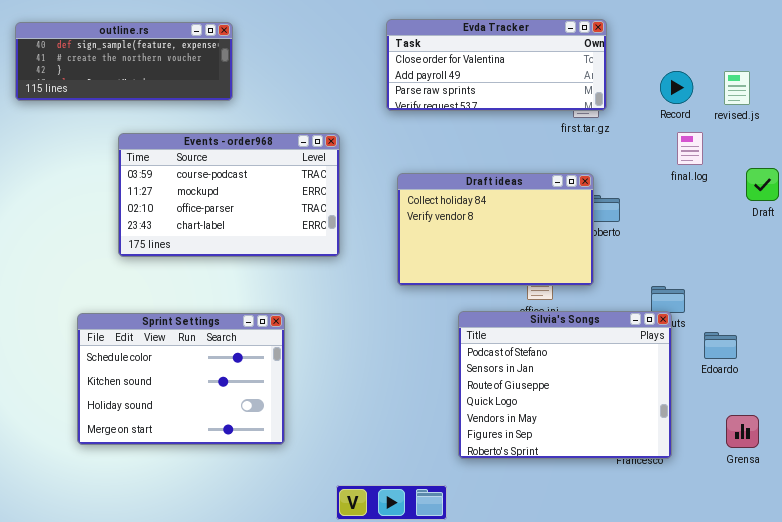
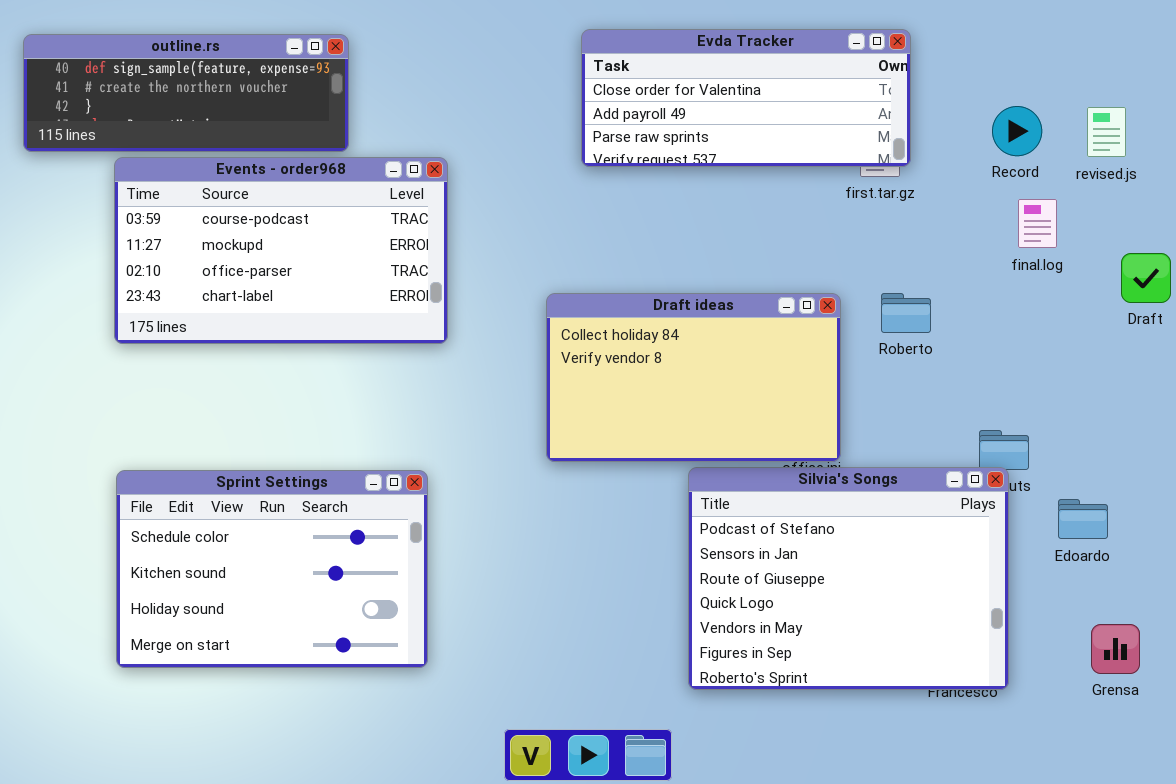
Events - order968: [118,133,340,257] -> [114,157,448,344], moved
Draft ideas: [397,173,594,286] -> [546,293,841,462], moved

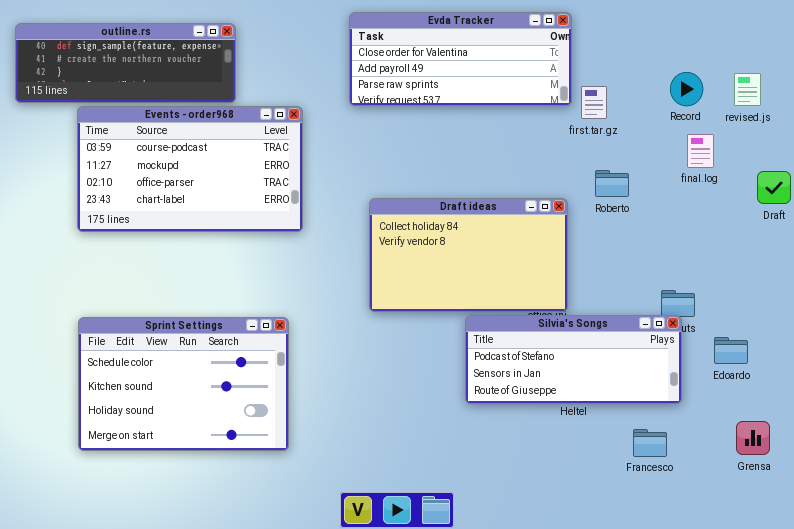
Evda Tracker: [581,29,911,167] -> [349,12,572,106], moved
Roberto: [881,293,931,333] -> [595,170,629,197], moved
Silvia's Songs: [688,467,1009,690] -> [465,315,682,404], resized

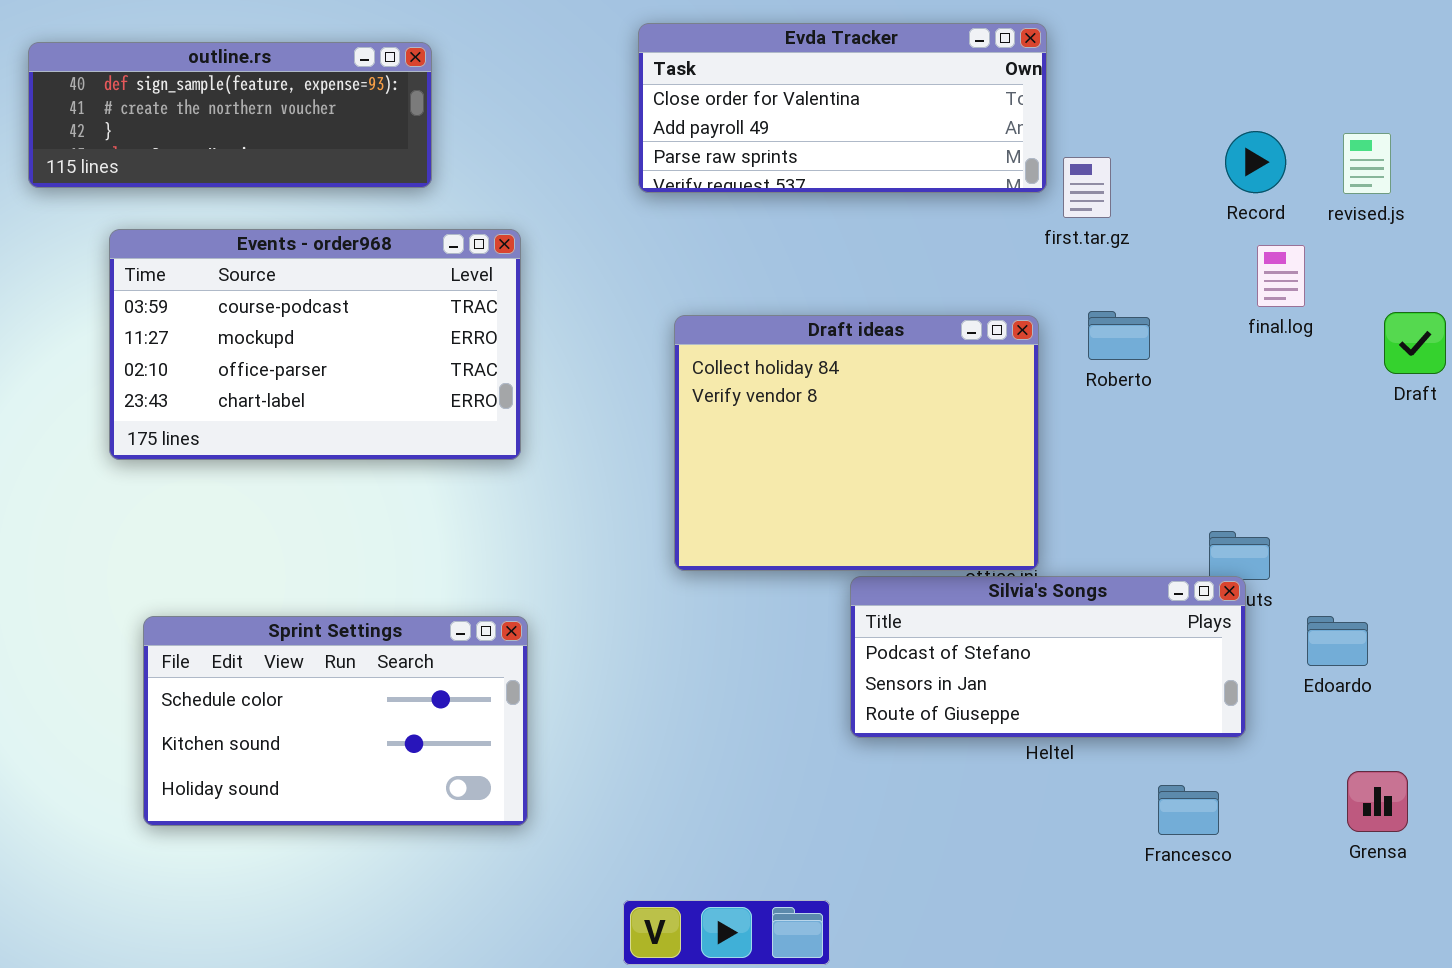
Events - order968: [77,106,303,232] -> [109,229,521,460], moved
Draft ideas: [369,198,568,312] -> [674,315,1039,571], resized
Sprint Settings: [78,317,289,451] -> [143,616,528,826], resized

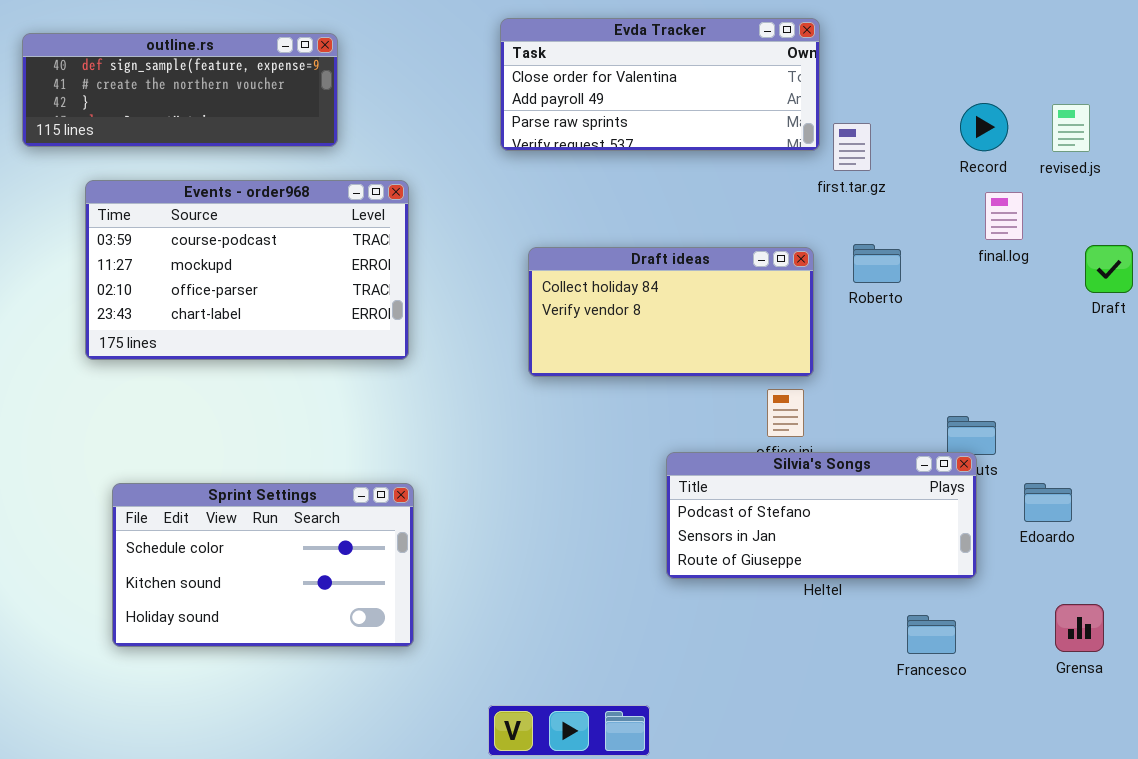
Draft ideas: [674,315,1039,571] -> [528,247,814,377], resized

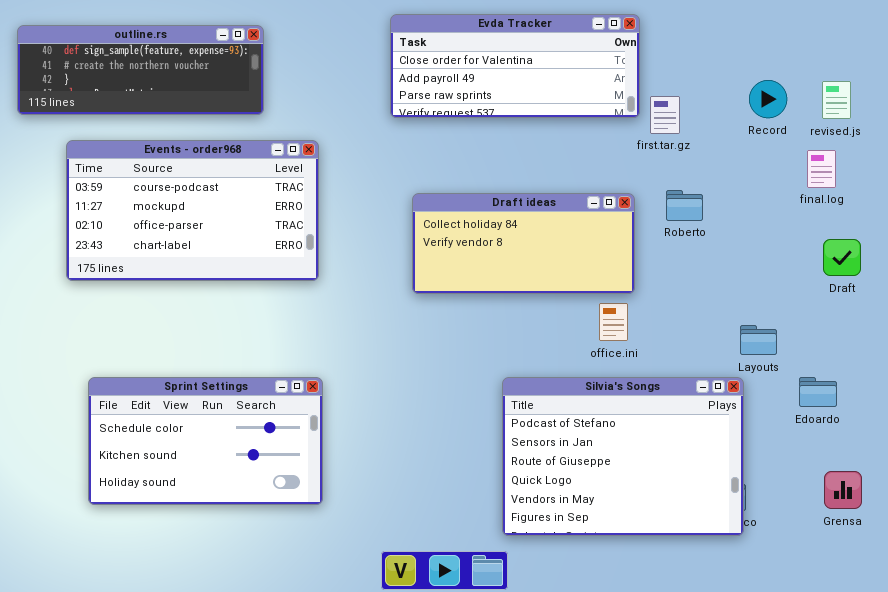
final.log: [985,192,1023,240] -> [807,150,836,188], moved
Draft: [1085,245,1133,293] -> [823,239,861,276], moved
Silvia's Songs: [666,452,977,579] -> [502,377,744,536], moved, resized

